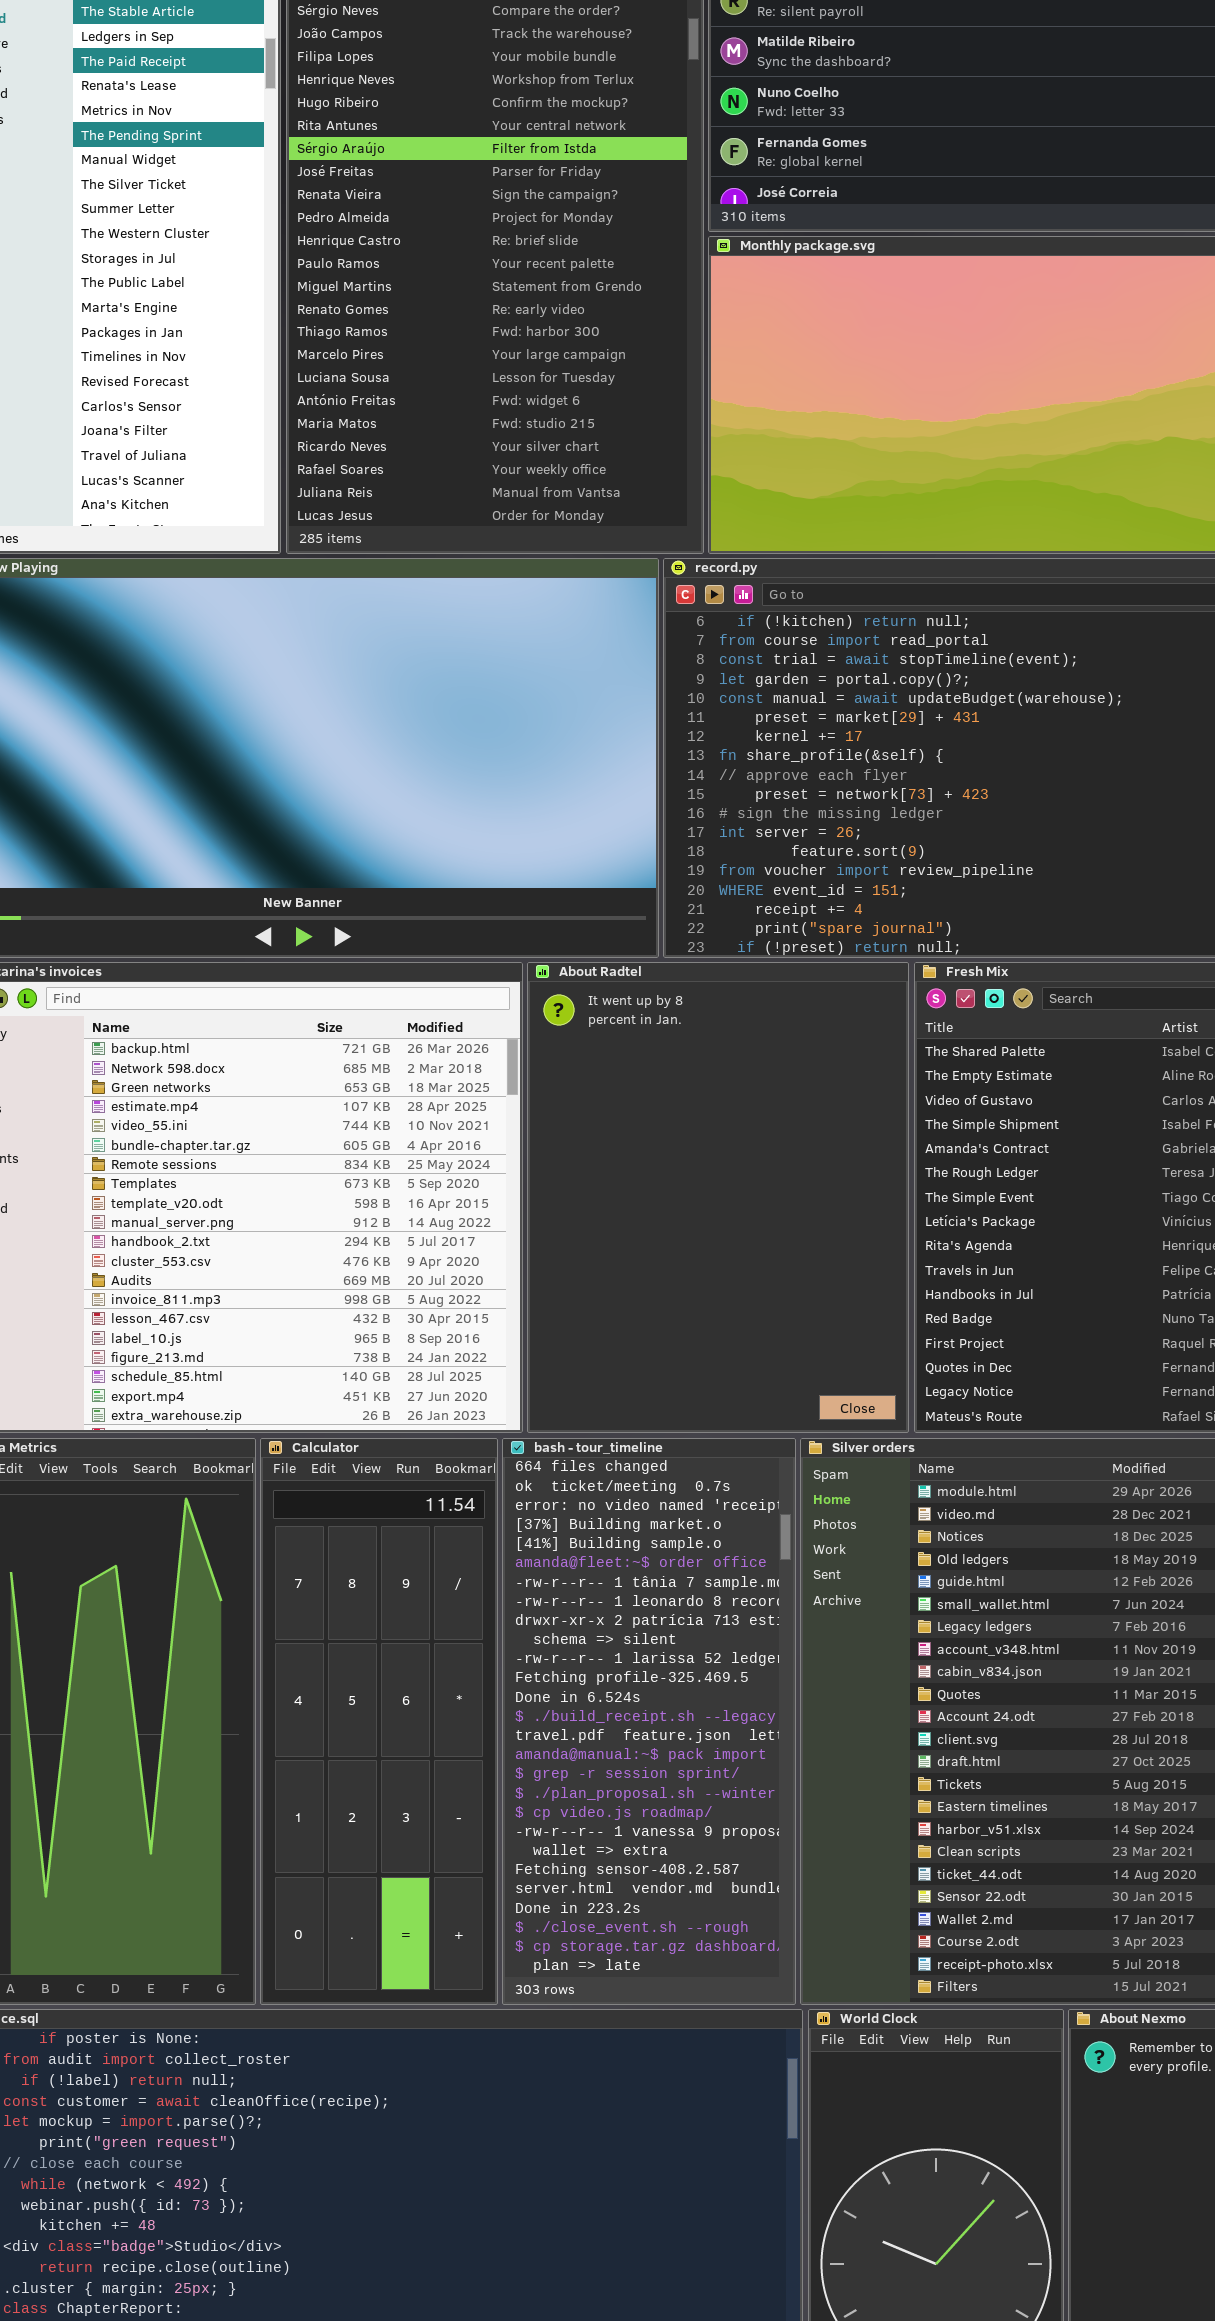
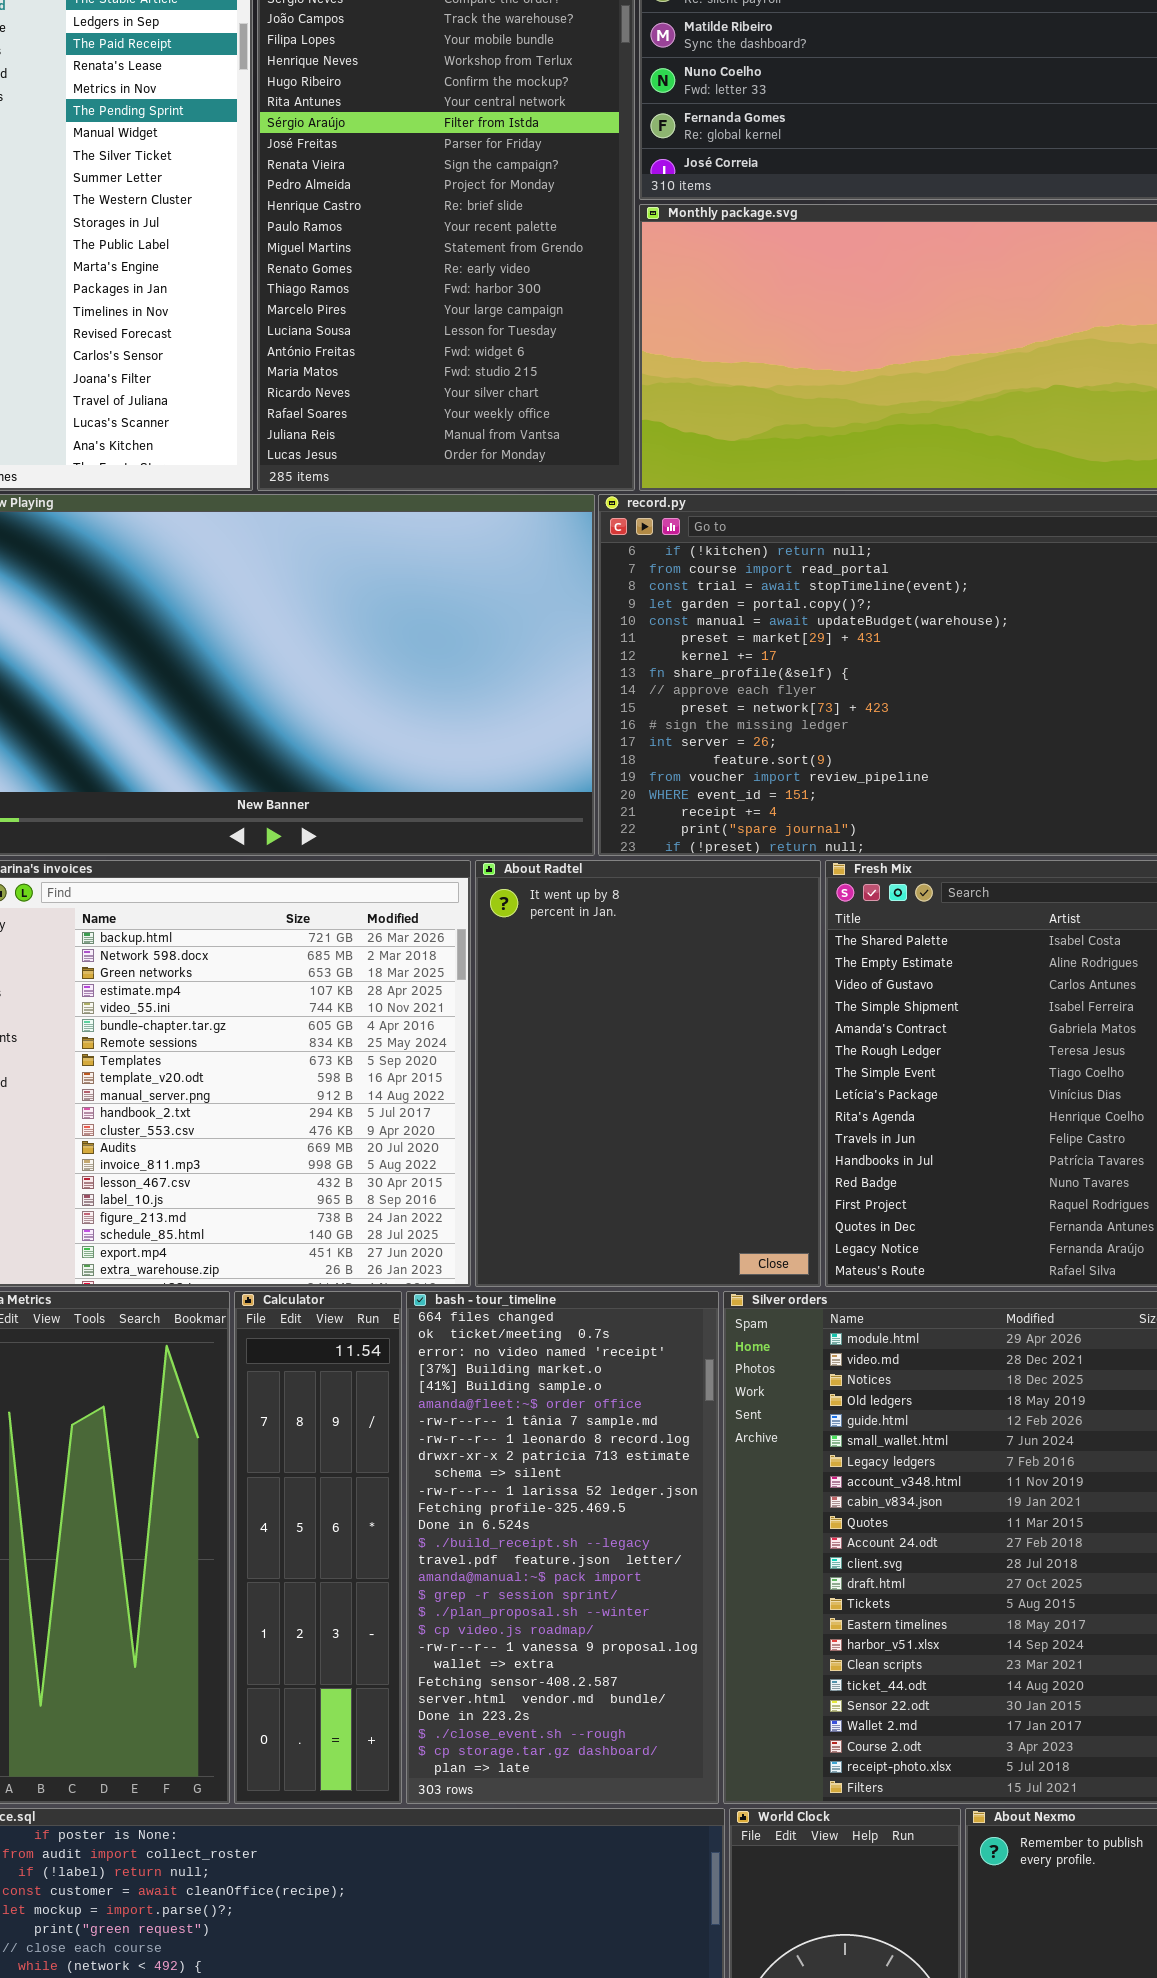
Calculator: [260,1438,498,2005] -> [234,1291,402,1804], resized
bash - tour_timeline: [502,1438,796,2005] -> [406,1291,719,1804], resized

